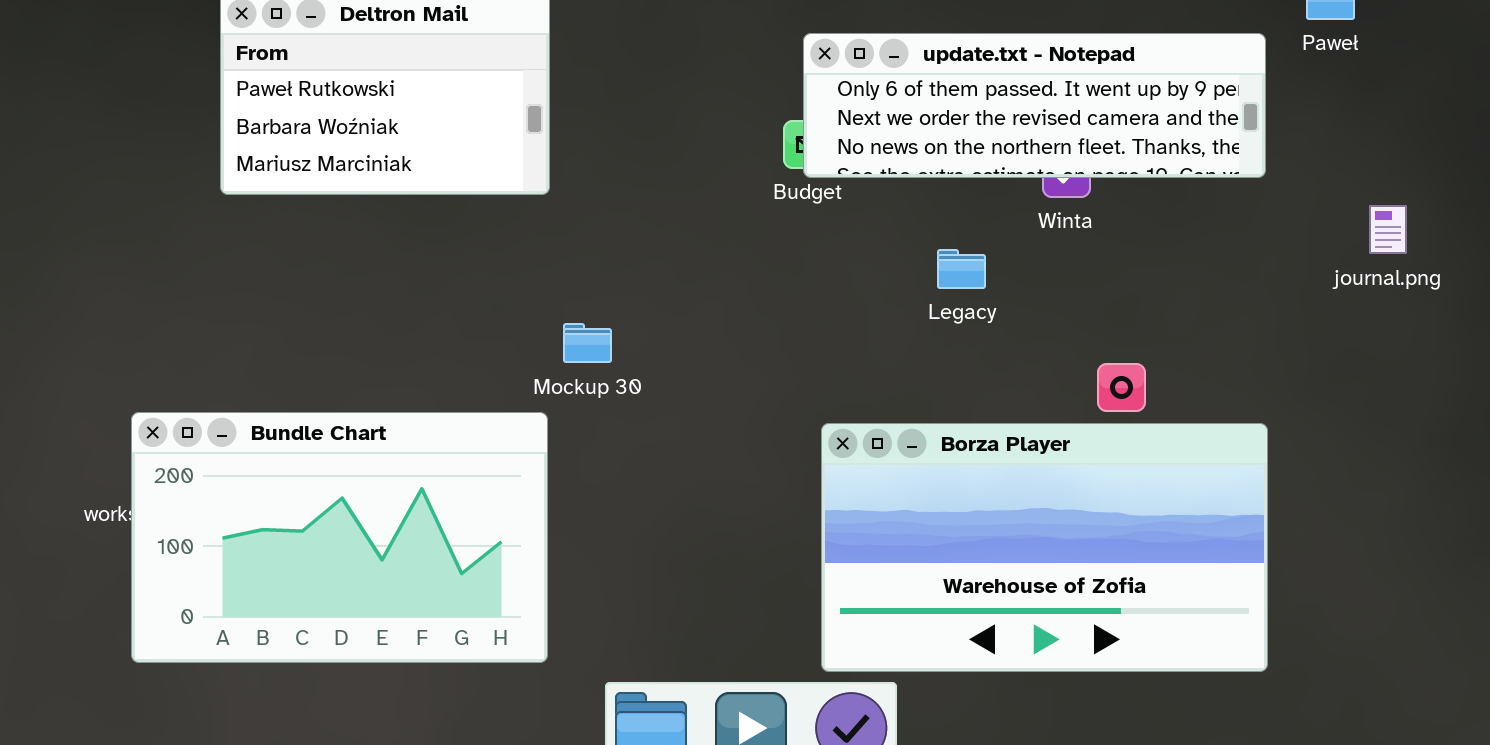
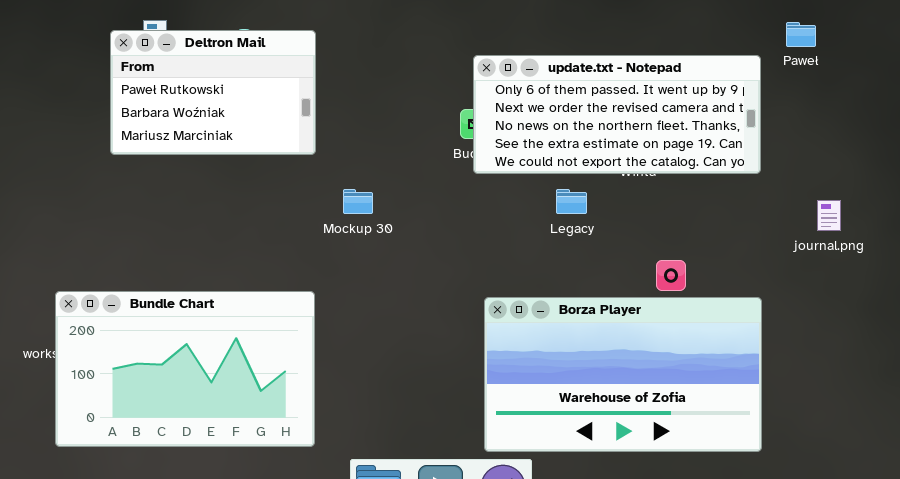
update.txt - Notepad: [803,33,1266,178] -> [473,55,761,174], resized
journal.png: [1369,205,1407,254] -> [817,200,841,231], moved
Mockup 30: [563,323,612,363] -> [343,189,373,214], moved

